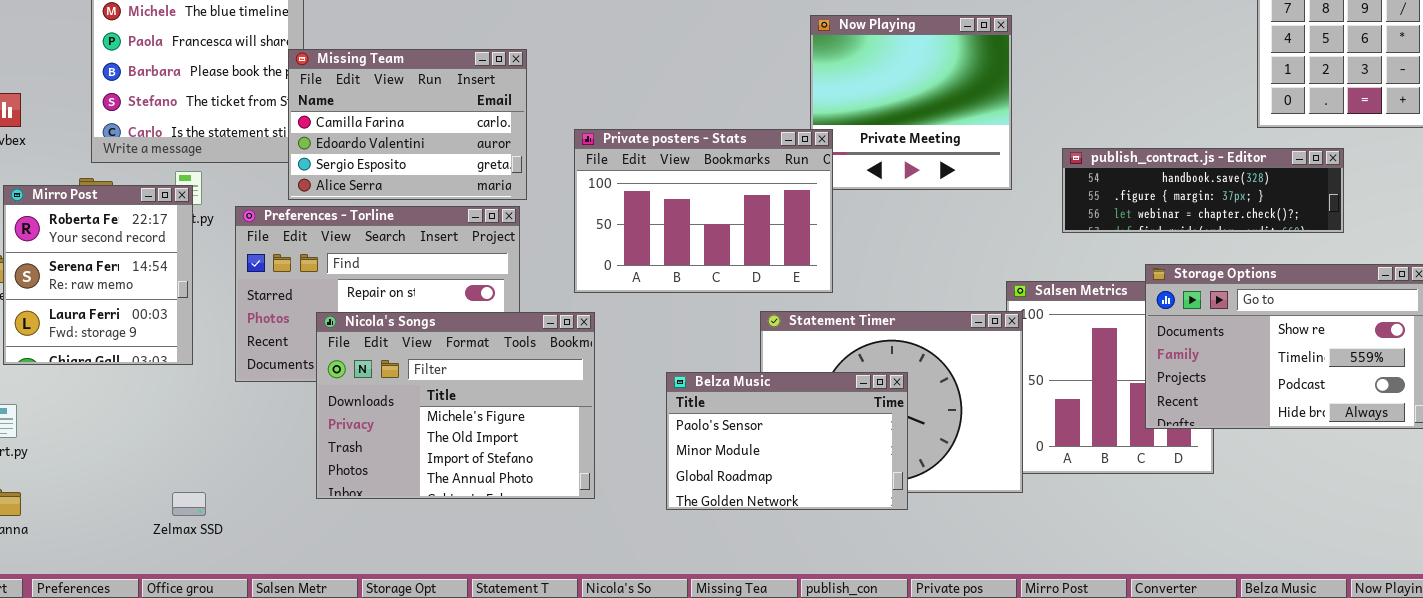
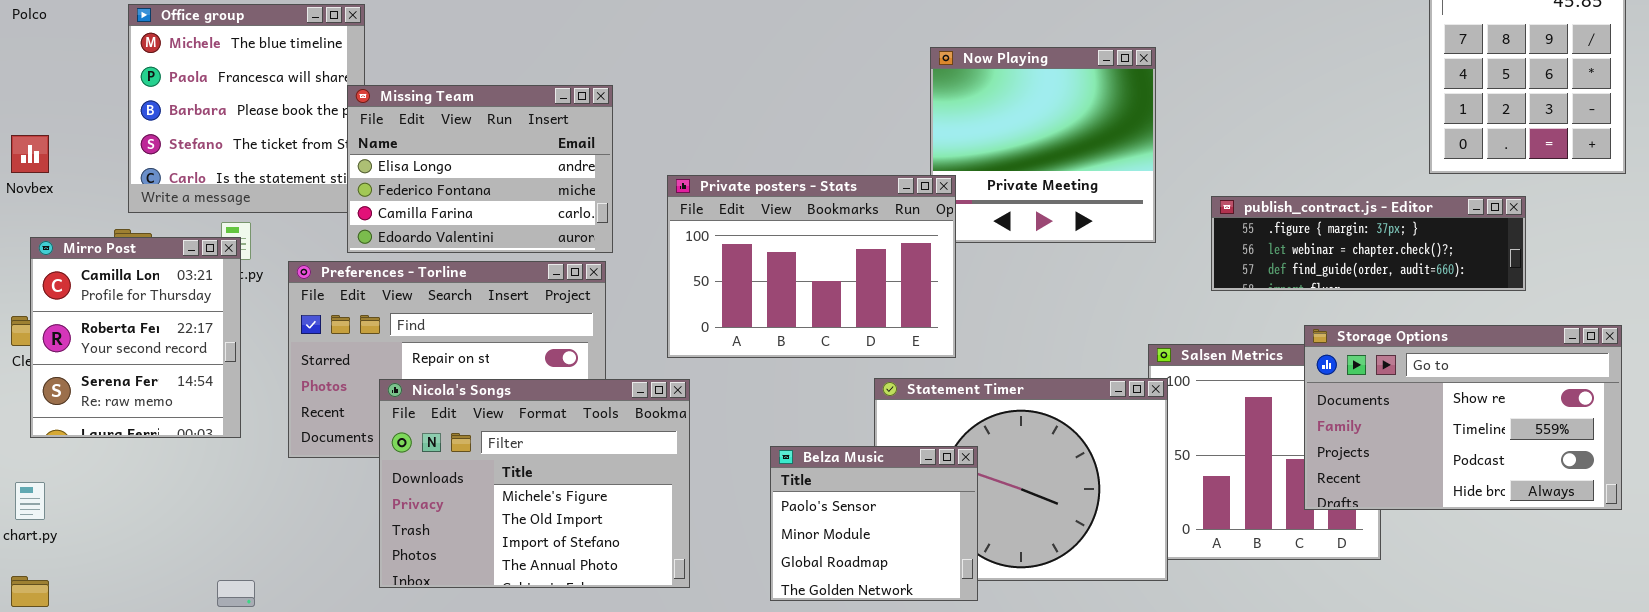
Missing Team: [288,49,527,200] -> [347,85,613,253], scrolled up 2 rows
publish_contract.js - Editor: [1062,148,1344,233] -> [1211,196,1526,291], scrolled down 1 row
Mirro Post: [3,185,193,365] -> [30,237,241,438], scrolled up 1 row
Belza Music: [666,372,908,510] -> [770,446,978,601], resized

